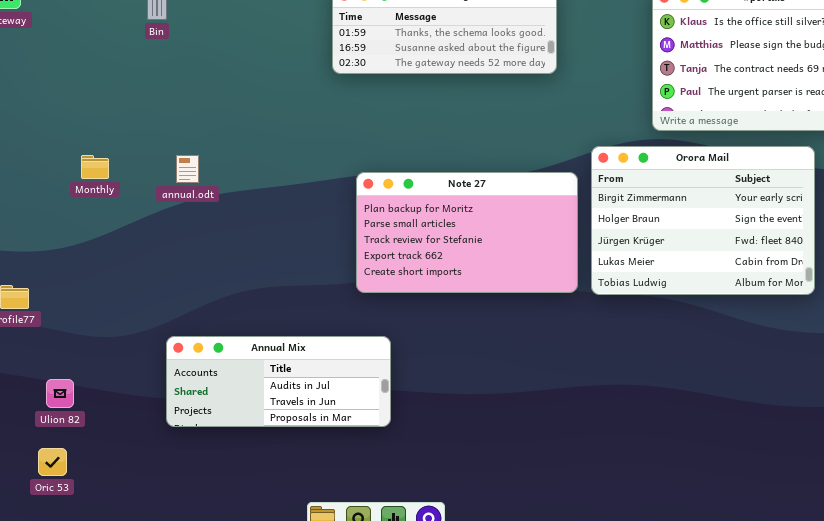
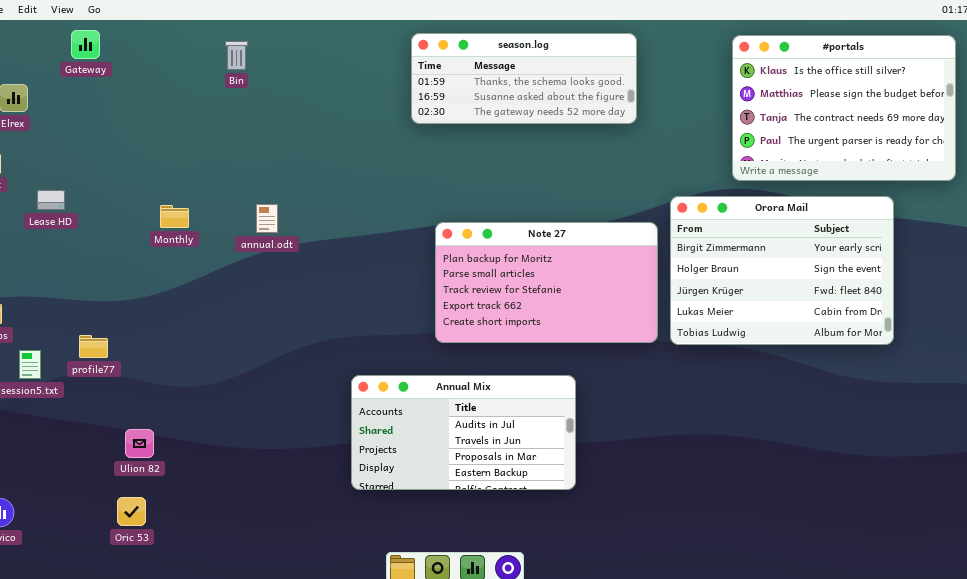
Annual Mix: [166,336,391,427] -> [351,375,576,490], moved, resized

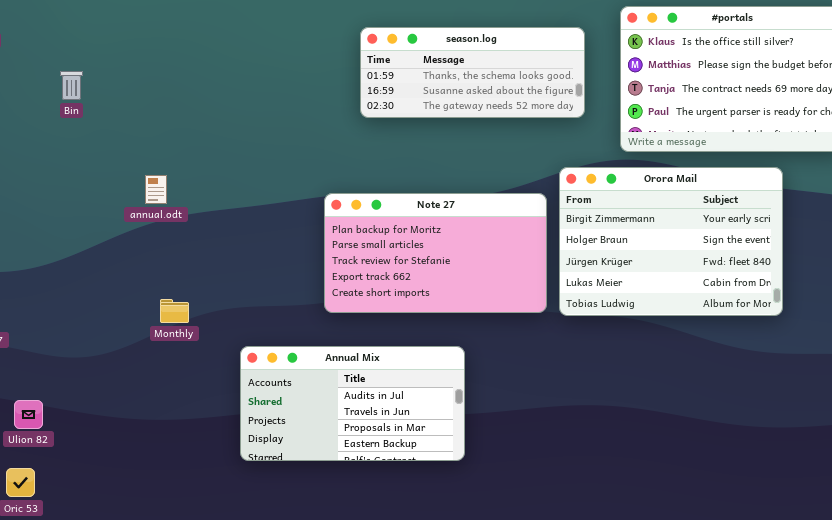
season.log: [411,33,637,124] -> [360,27,585,118], moved
Bin: [225,41,248,70] -> [60,71,83,100], moved
Monthly: [160,205,189,228] -> [160,299,189,323], moved

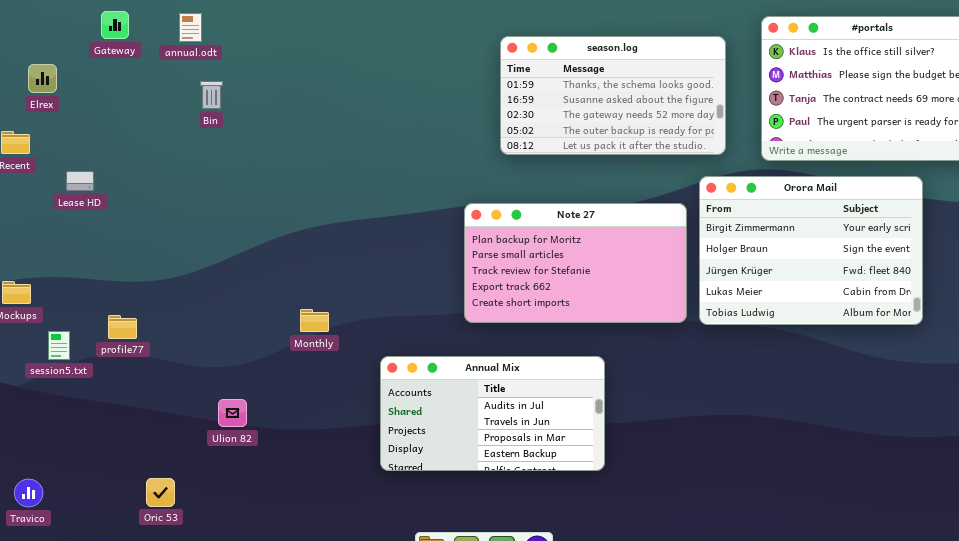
season.log: [360,27,585,118] -> [500,36,726,155], resized
annual.odt: [145,175,167,204] -> [179,13,202,42], moved
Ulion 82: [14,400,43,429] -> [218,399,247,427], moved

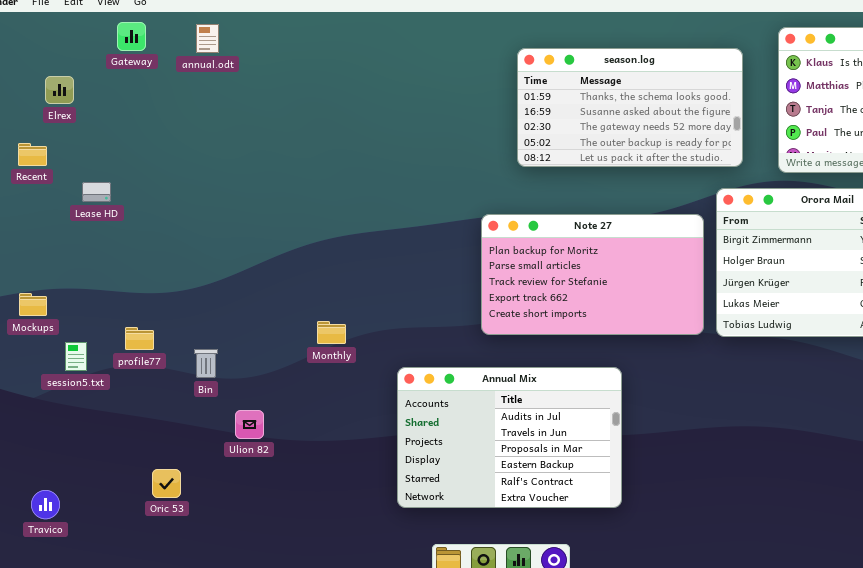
Bin: [200,81,223,109] -> [194,349,218,378], moved
Annual Mix: [380,356,605,471] -> [397,367,622,508], resized
Oric 53: [146,478,175,507] -> [152,469,181,498], moved

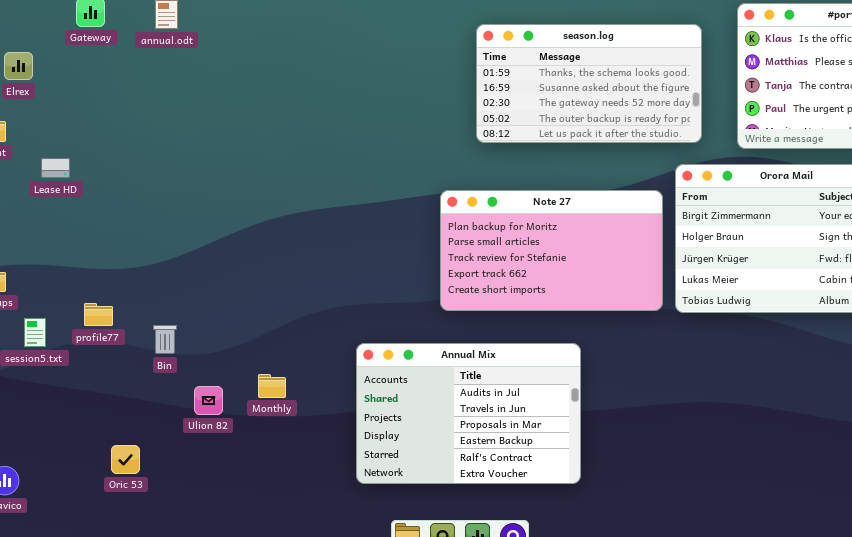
Monthly: [317,321,346,344] -> [258,374,286,398], moved

